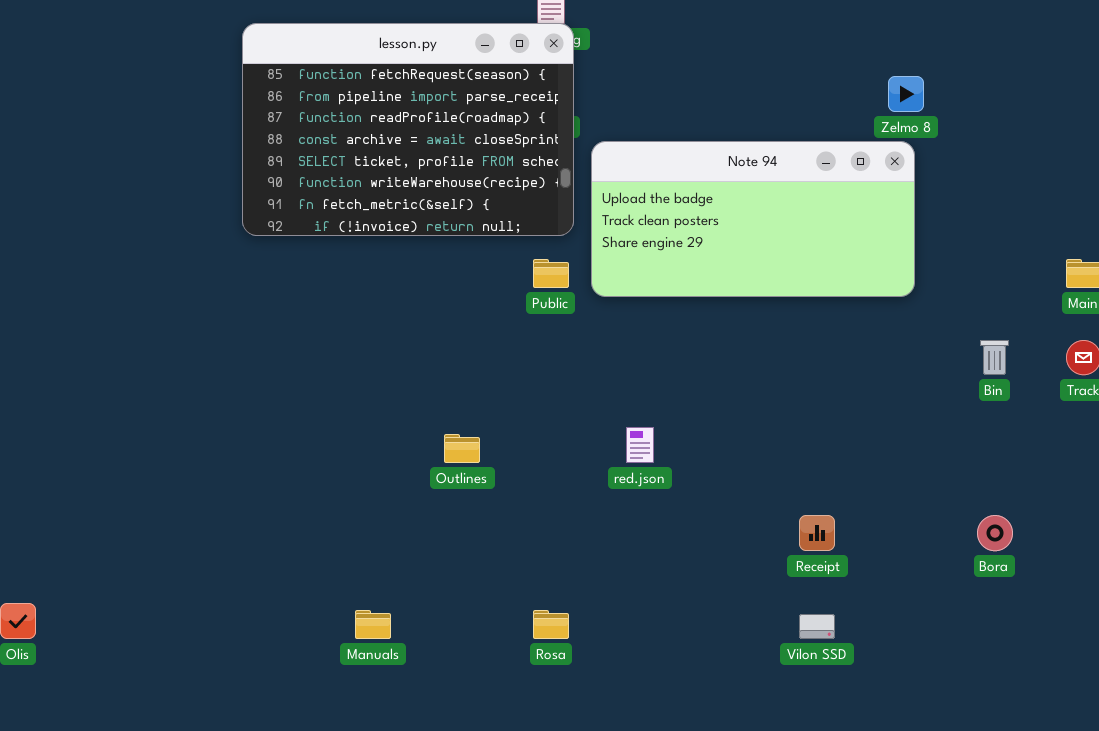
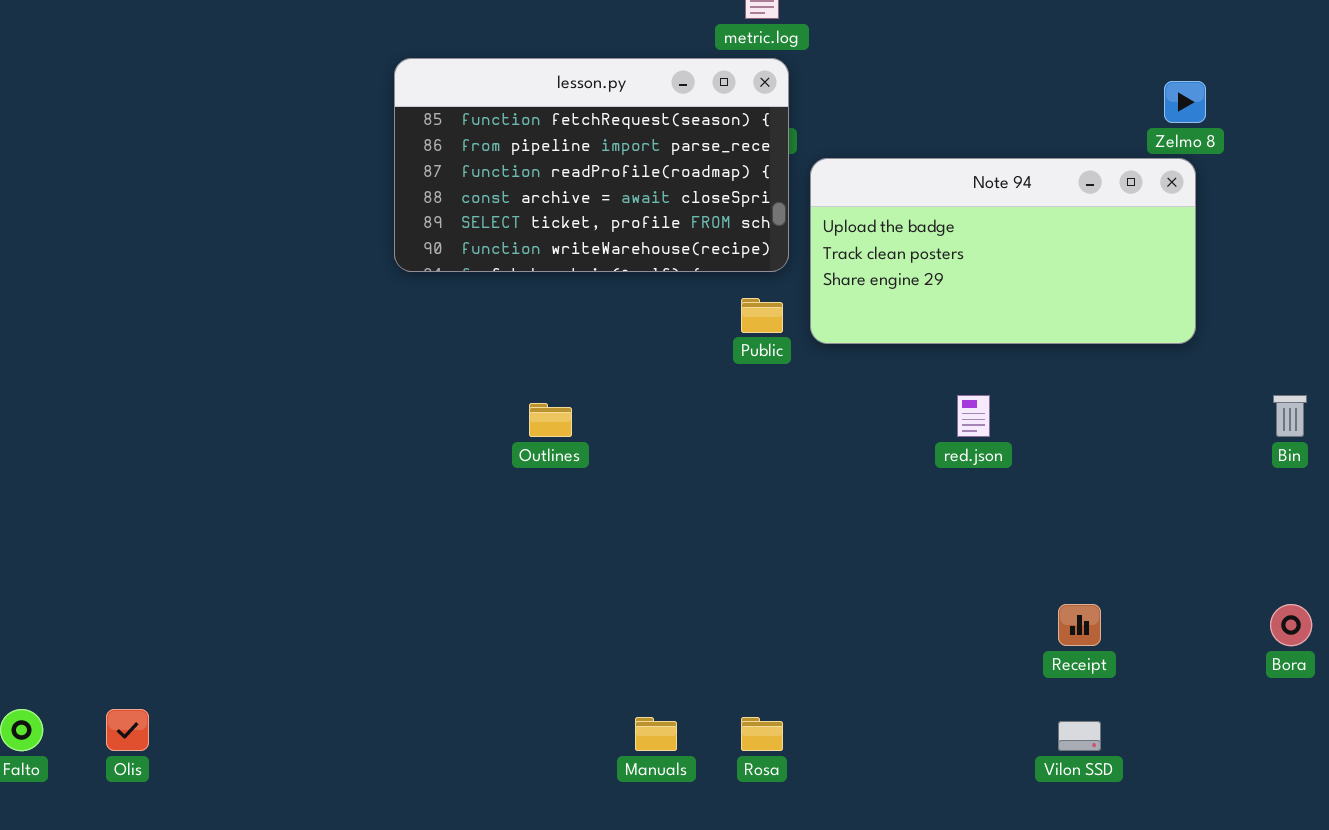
lesson.py: [242,23,574,236] -> [394,58,789,272], resized
red.json: [626,427,654,463] -> [957,395,990,437], moved
Outlines: [444,434,480,463] -> [529,403,572,437], moved
Manuals: [355,610,391,639] -> [635,717,677,751], moved

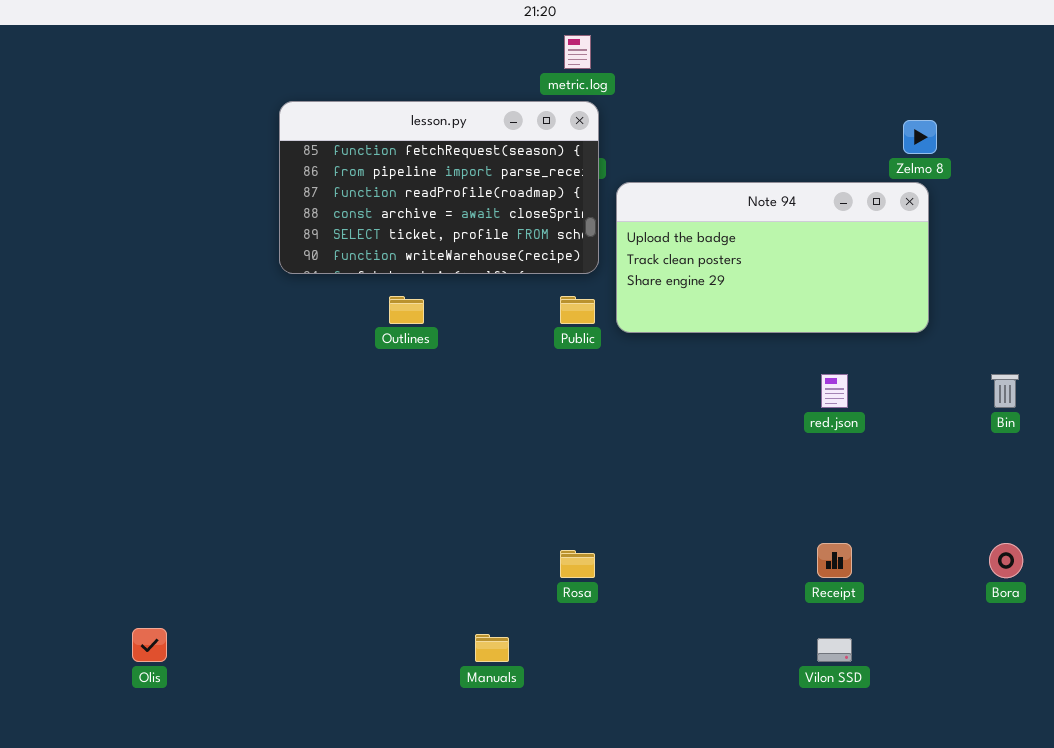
red.json: [957,395,990,437] -> [821,374,848,408], moved
Outlines: [529,403,572,437] -> [389,296,424,324], moved
Olis: [106,709,149,751] -> [132,628,167,662], moved
Rosa: [741,717,783,751] -> [560,550,595,578], moved

